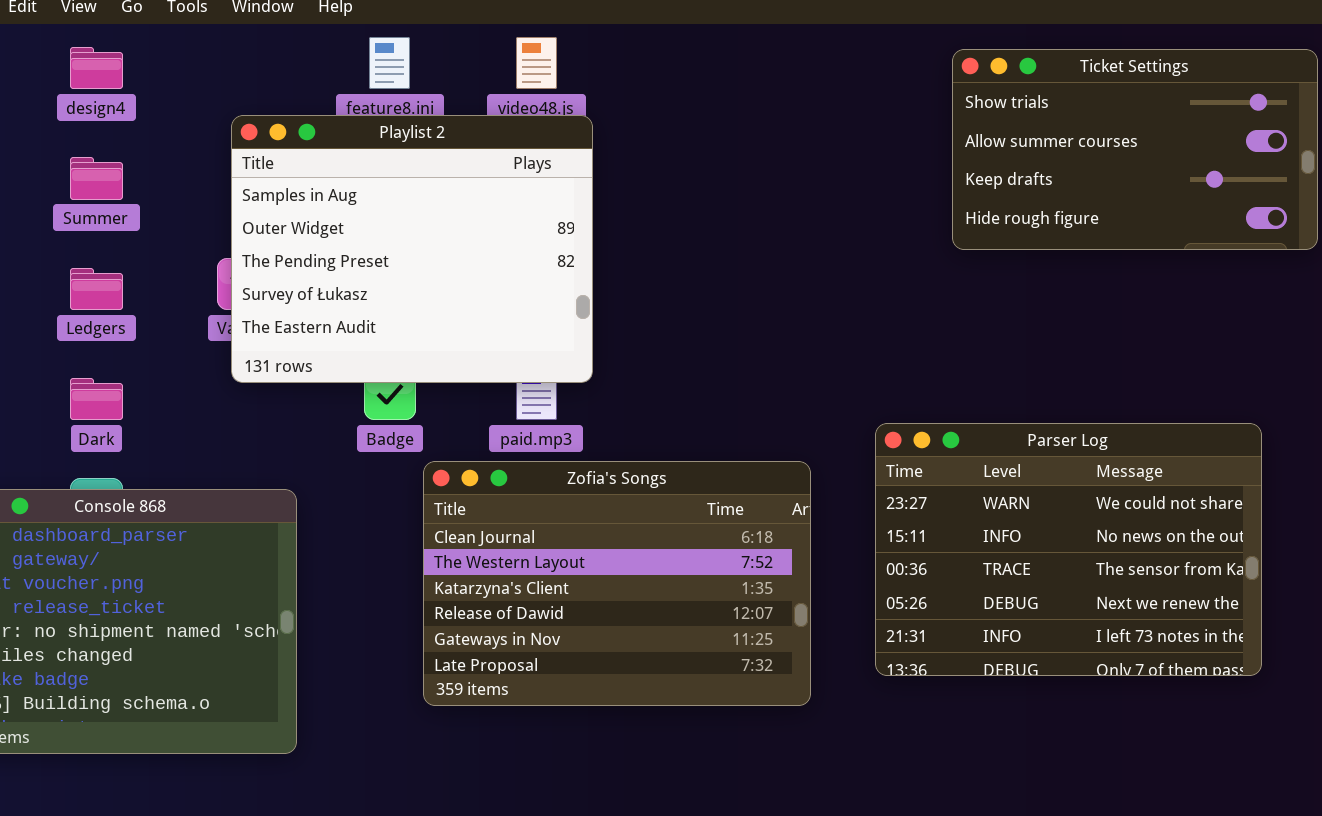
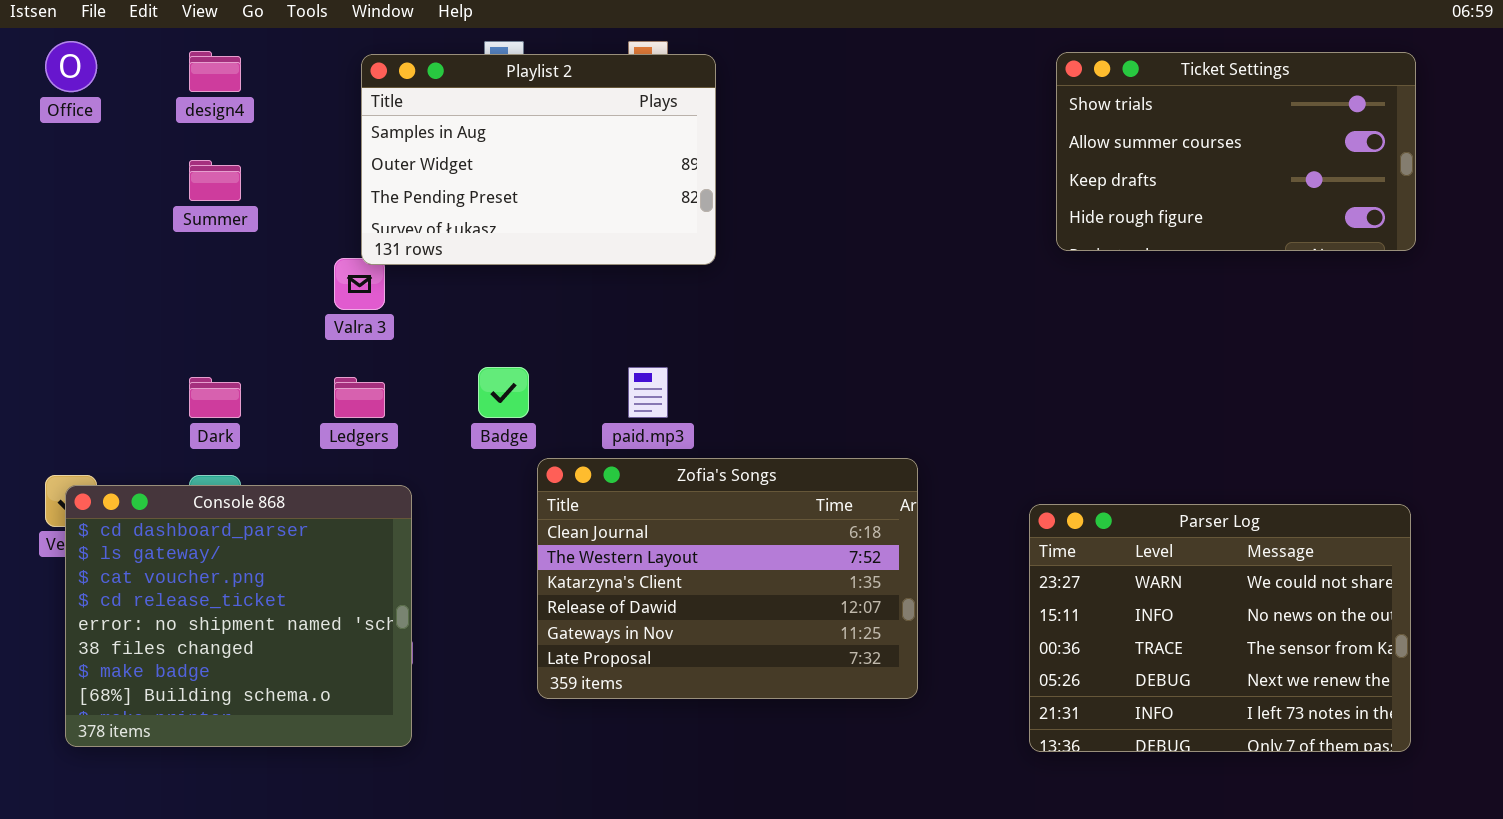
Playlist 2: [231,115,593,383] -> [361,54,716,265], moved, resized
Ledgers: [70,268,123,310] -> [334,377,385,418], moved
Parser Log: [875,423,1262,676] -> [1029,504,1411,752], moved

